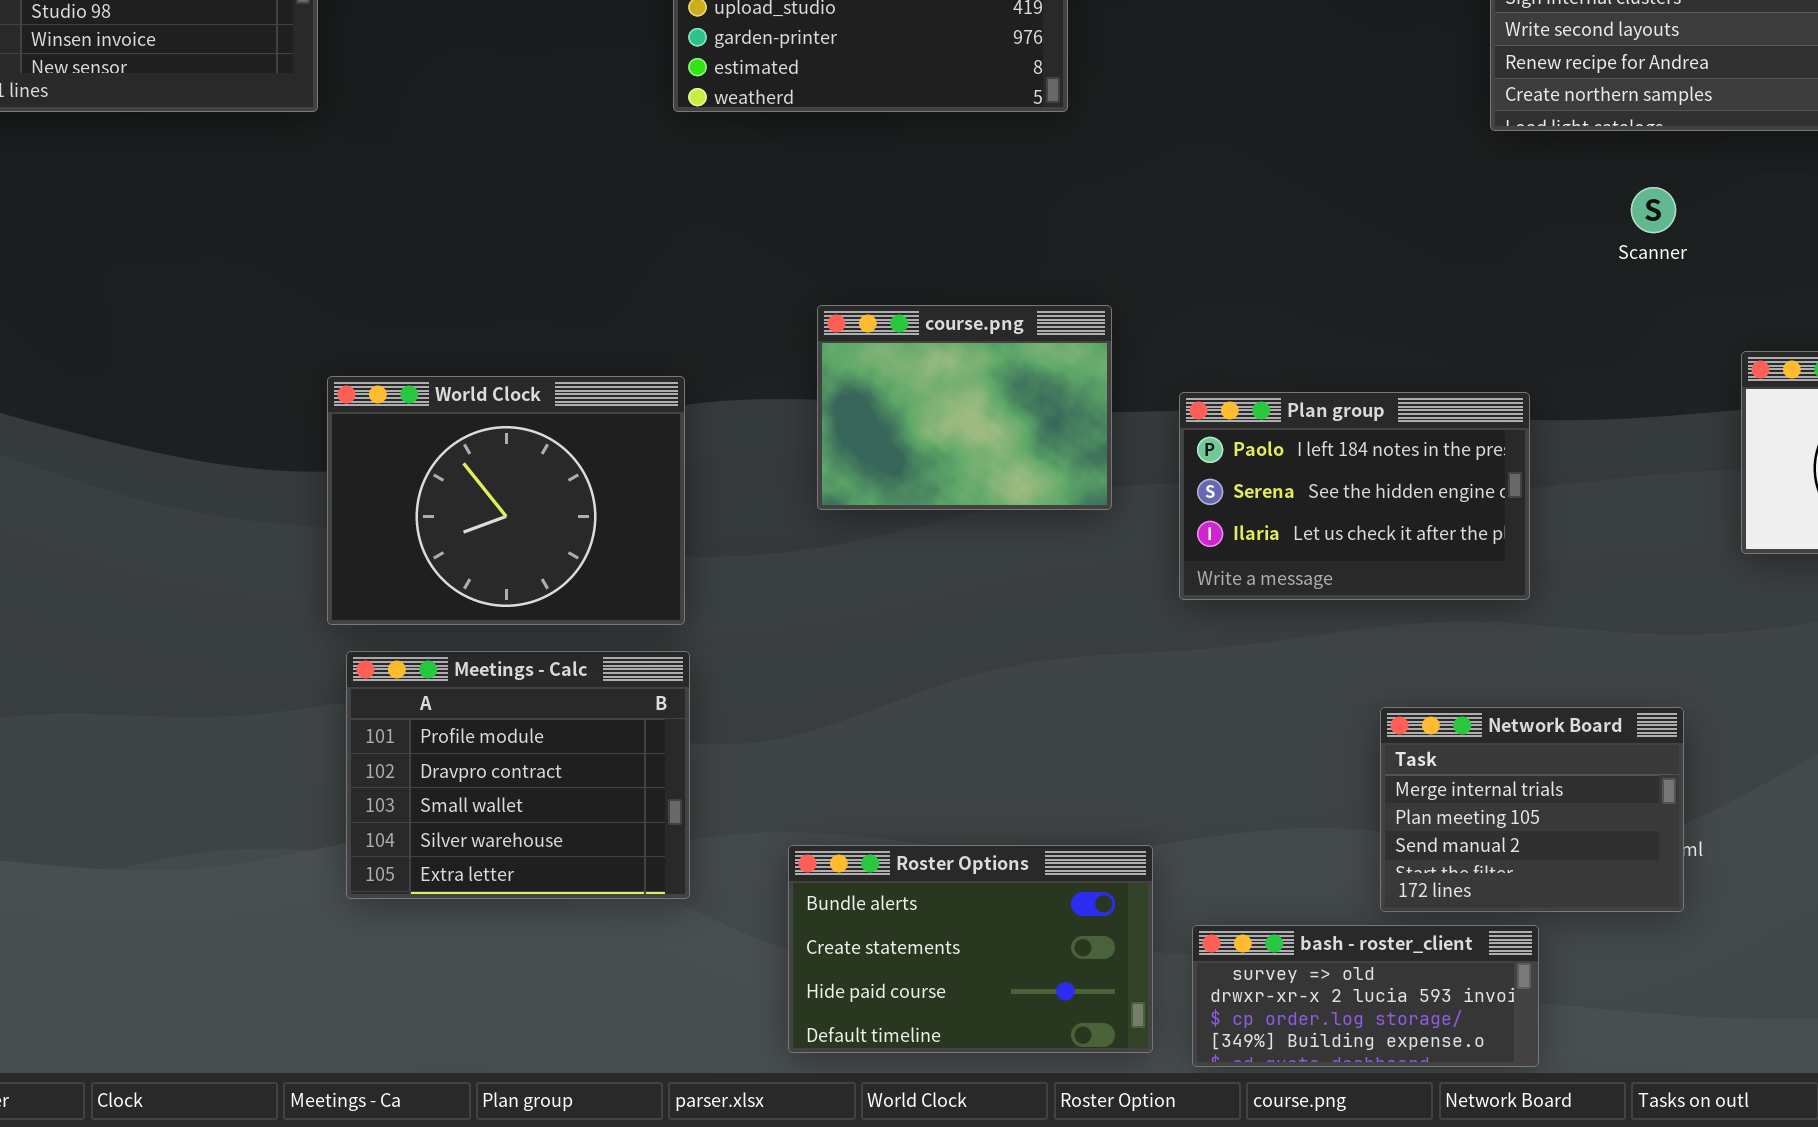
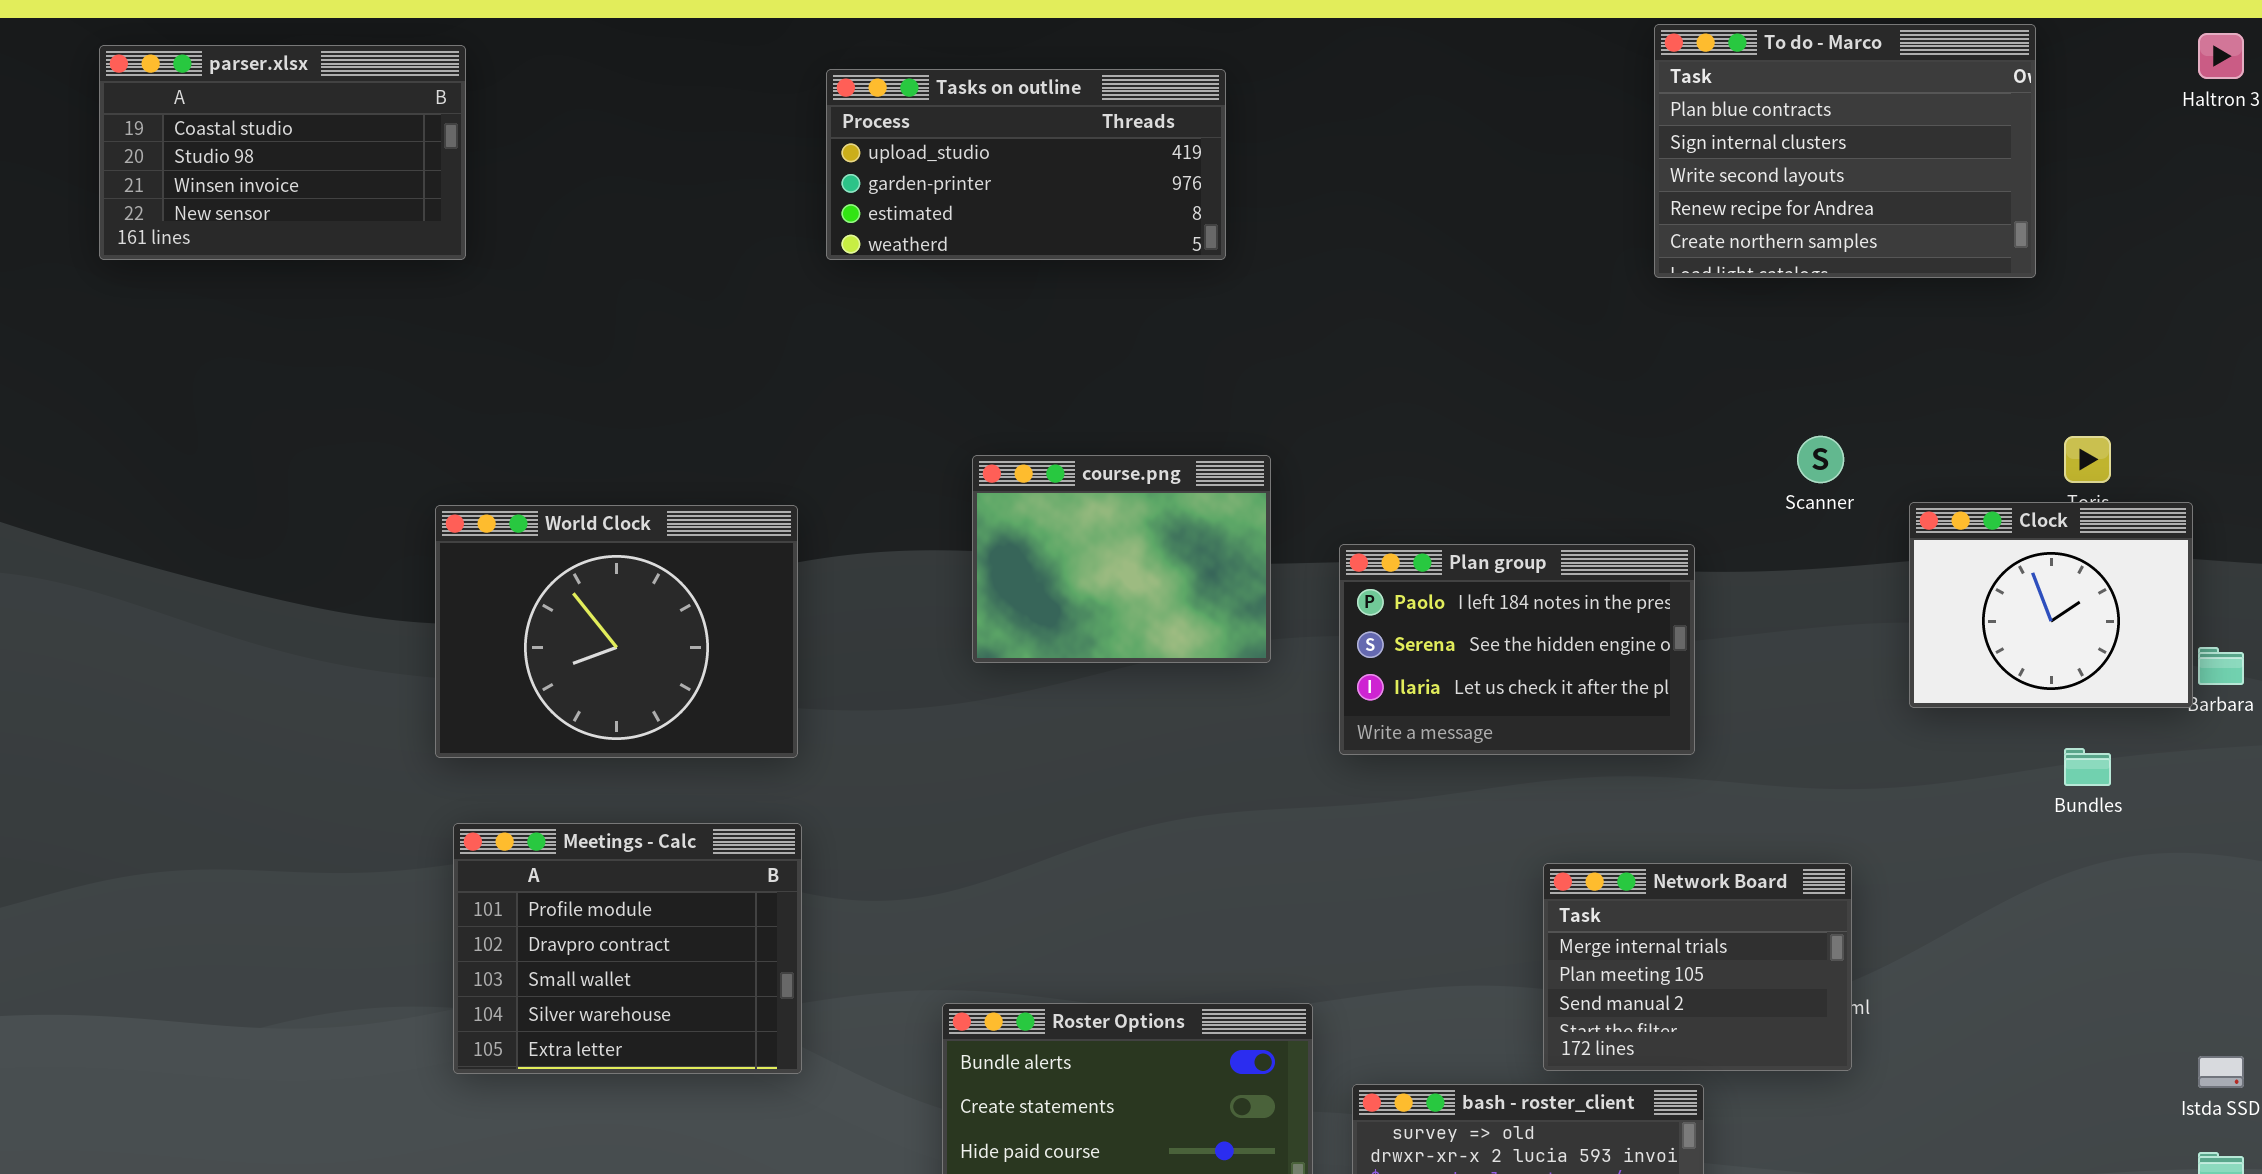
Scanner: [1631,187,1676,233] -> [1797,436,1844,483], moved
World Clock: [327,376,685,625] -> [435,505,798,758], moved
Meetings - Calc: [346,651,690,899] -> [453,823,802,1074], moved

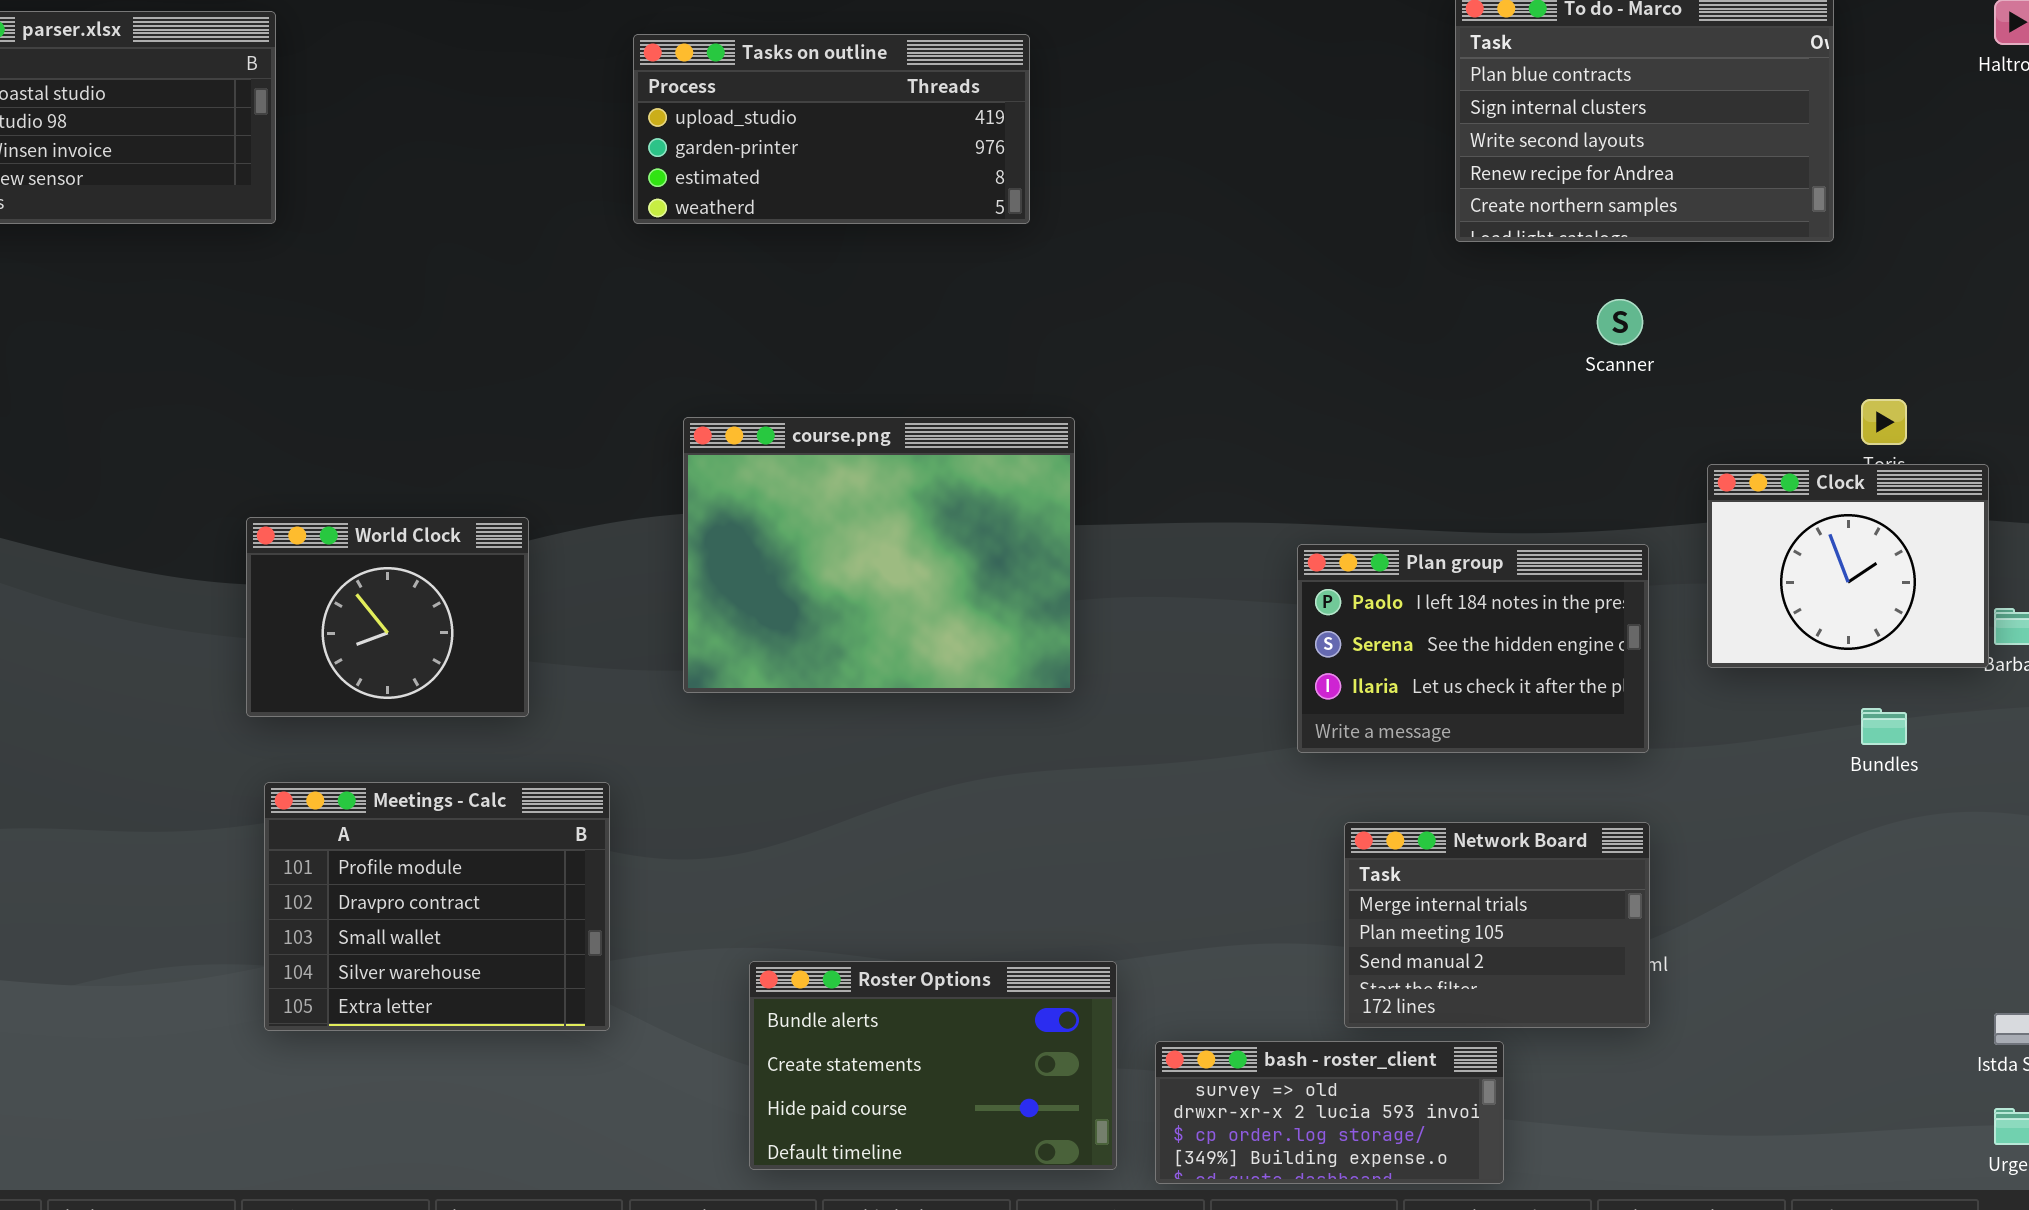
Scanner: [1797,436,1844,483] -> [1597,299,1643,345], moved
course.png: [972,455,1271,663] -> [683,417,1075,693], resized
World Clock: [435,505,798,758] -> [246,517,529,717], resized
Plan group: [1339,544,1695,755] -> [1297,544,1649,753], moved

